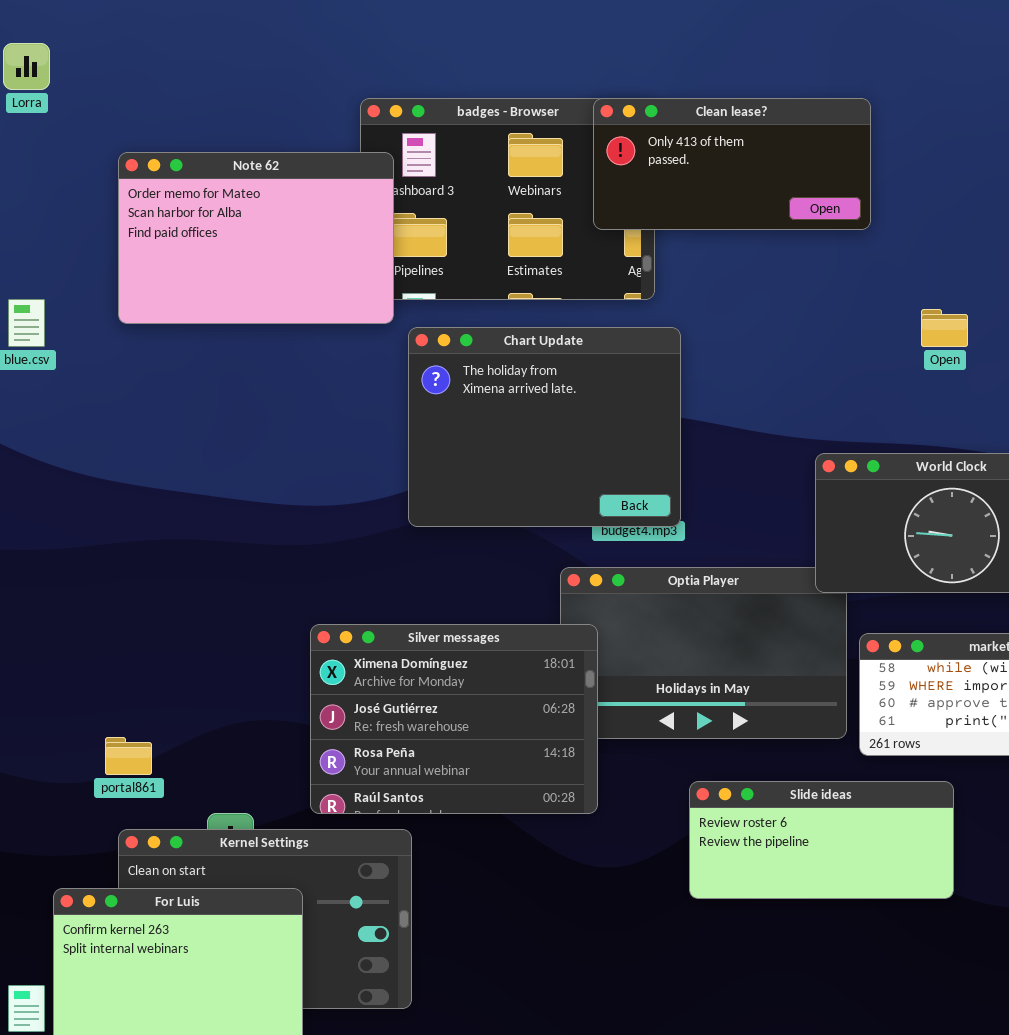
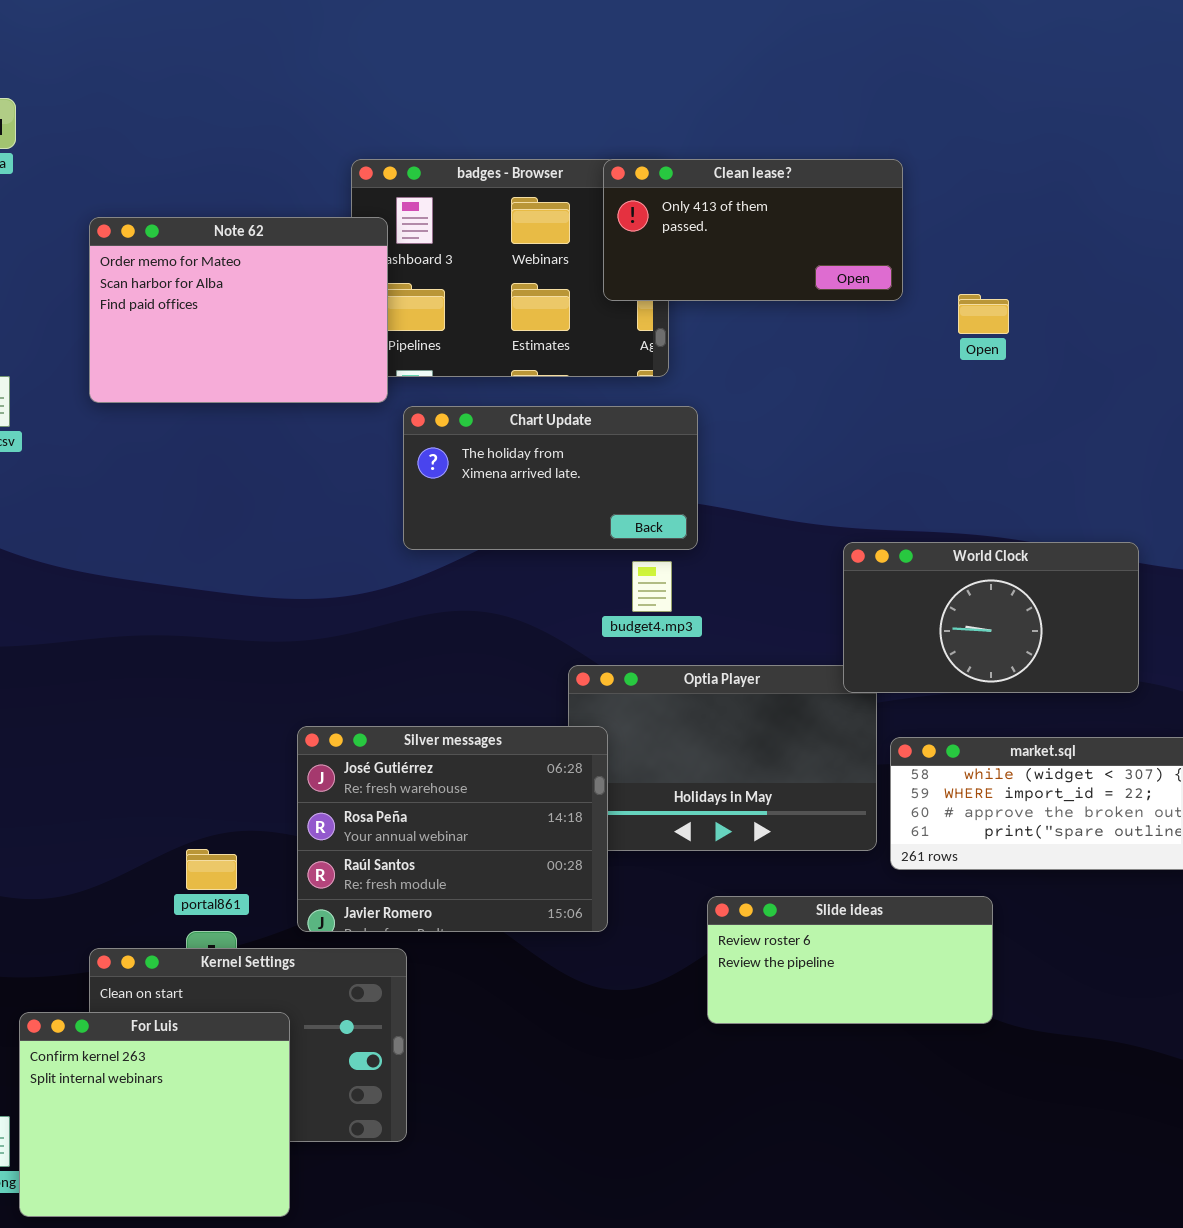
Open: [921,309,968,347] -> [958,294,1009,334], moved
Chart Update: [408,327,681,527] -> [403,406,698,550], resized
Silver messages: [310,624,598,814] -> [297,726,608,932], scrolled down 1 row
portal861: [105,737,152,775] -> [186,849,237,890], moved

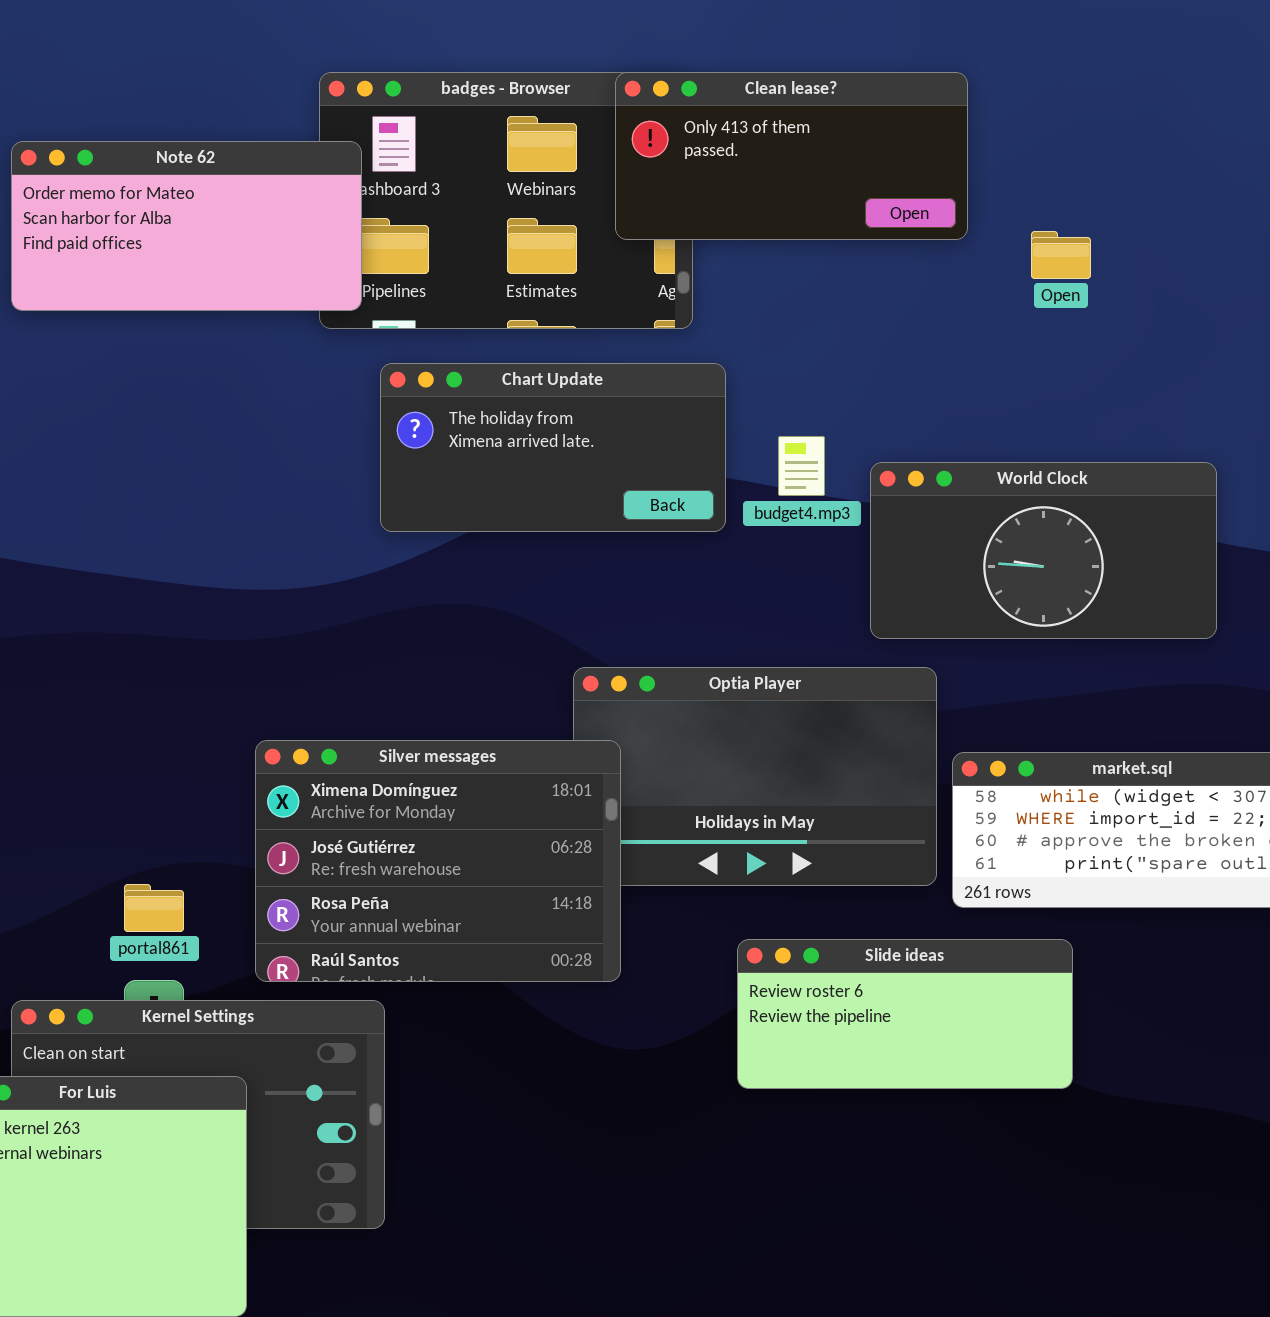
Note 62: [89,217,388,403] -> [11,141,362,311], resized
World Clock: [843,542,1139,693] -> [870,462,1217,639], moved
budget4.mp3: [632,561,672,612] -> [778,436,825,496], moved
Silver messages: [297,726,608,932] -> [255,740,621,982], scrolled up 1 row

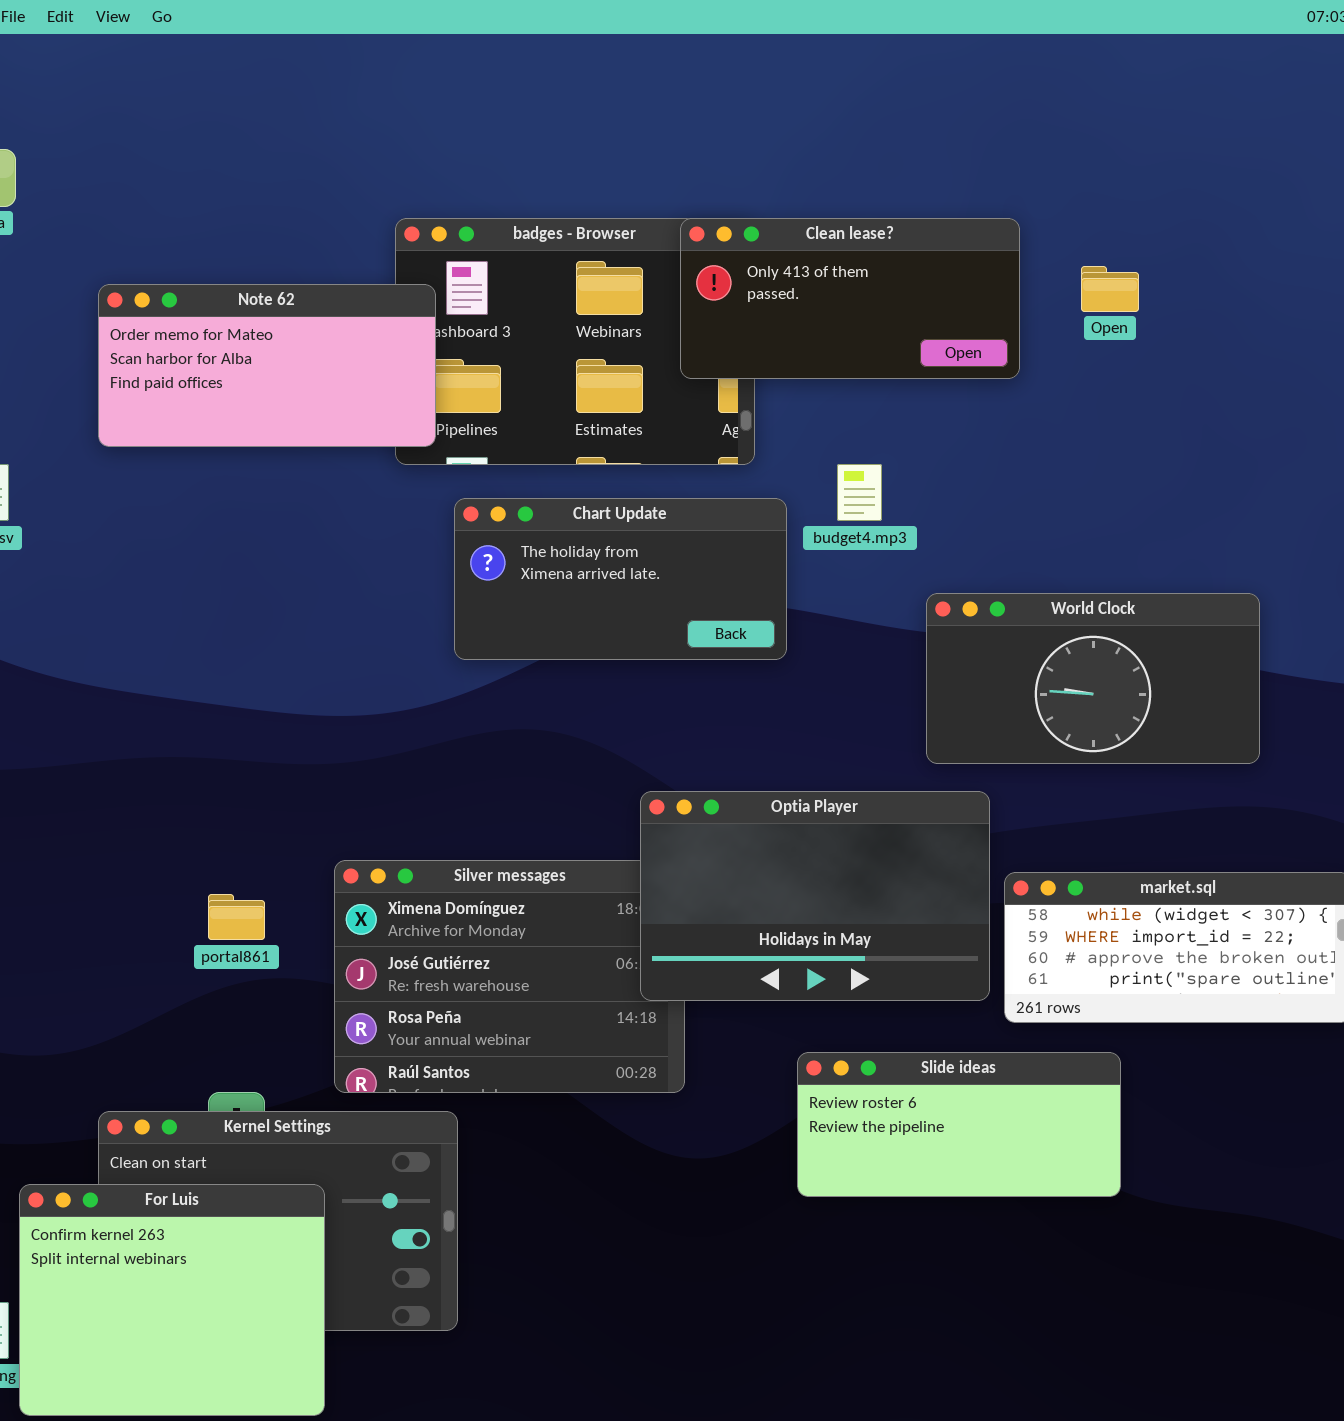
Open: [1031,231,1091,279] -> [1081,266,1139,312], moved
budget4.mp3: [778,436,825,496] -> [837,464,882,521], moved
Optia Player: [573,667,937,886] -> [640,791,990,1001], raised
portal861: [124,884,184,932] -> [208,894,265,940], moved

